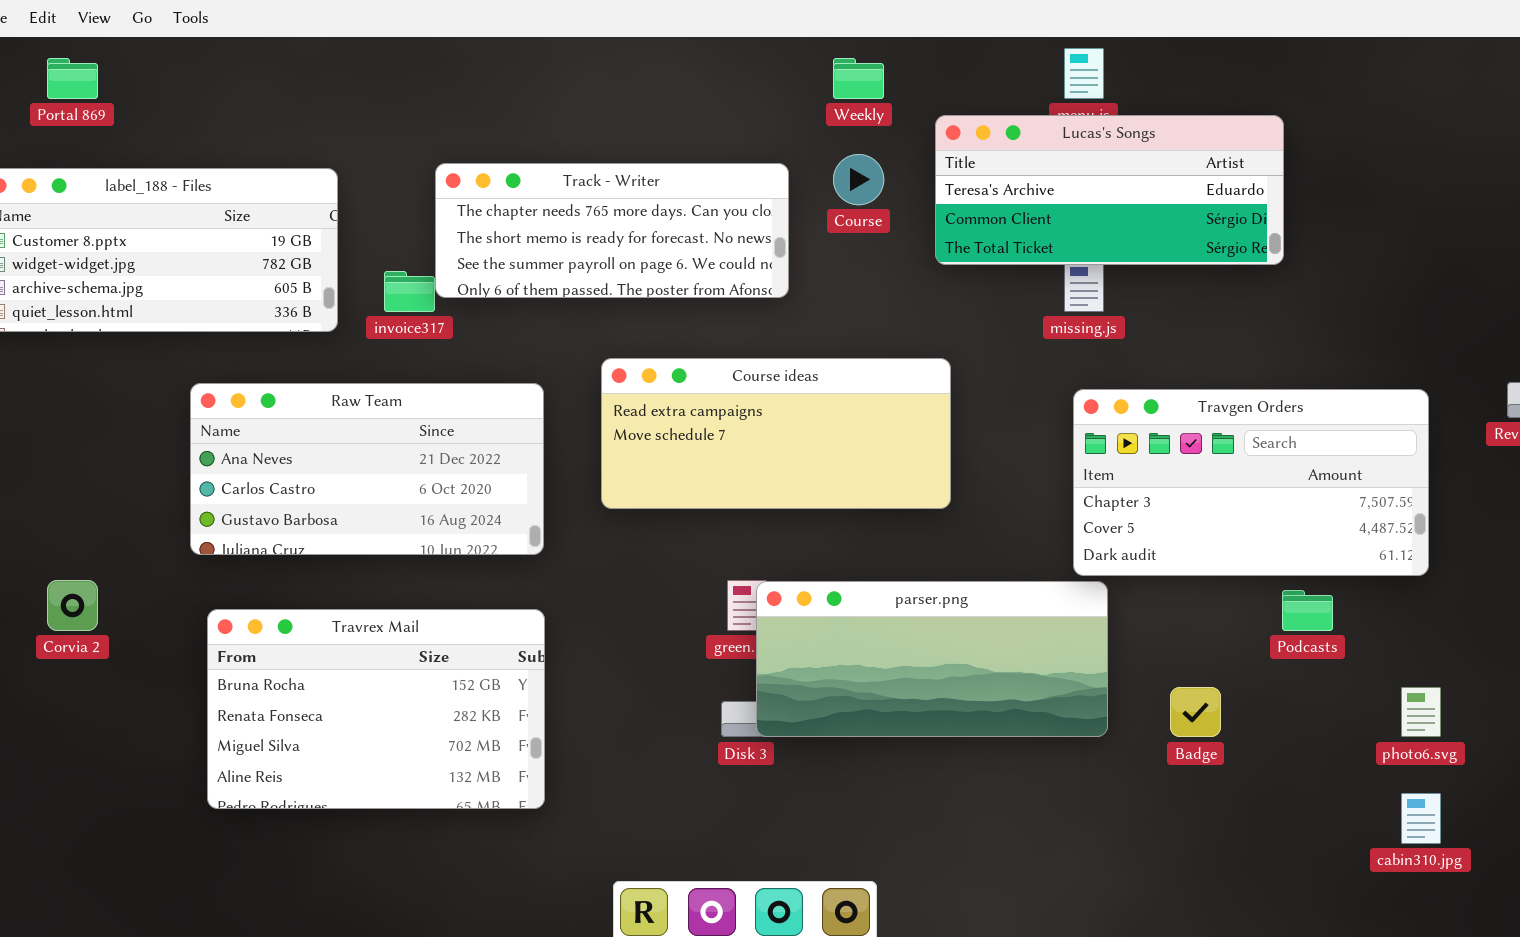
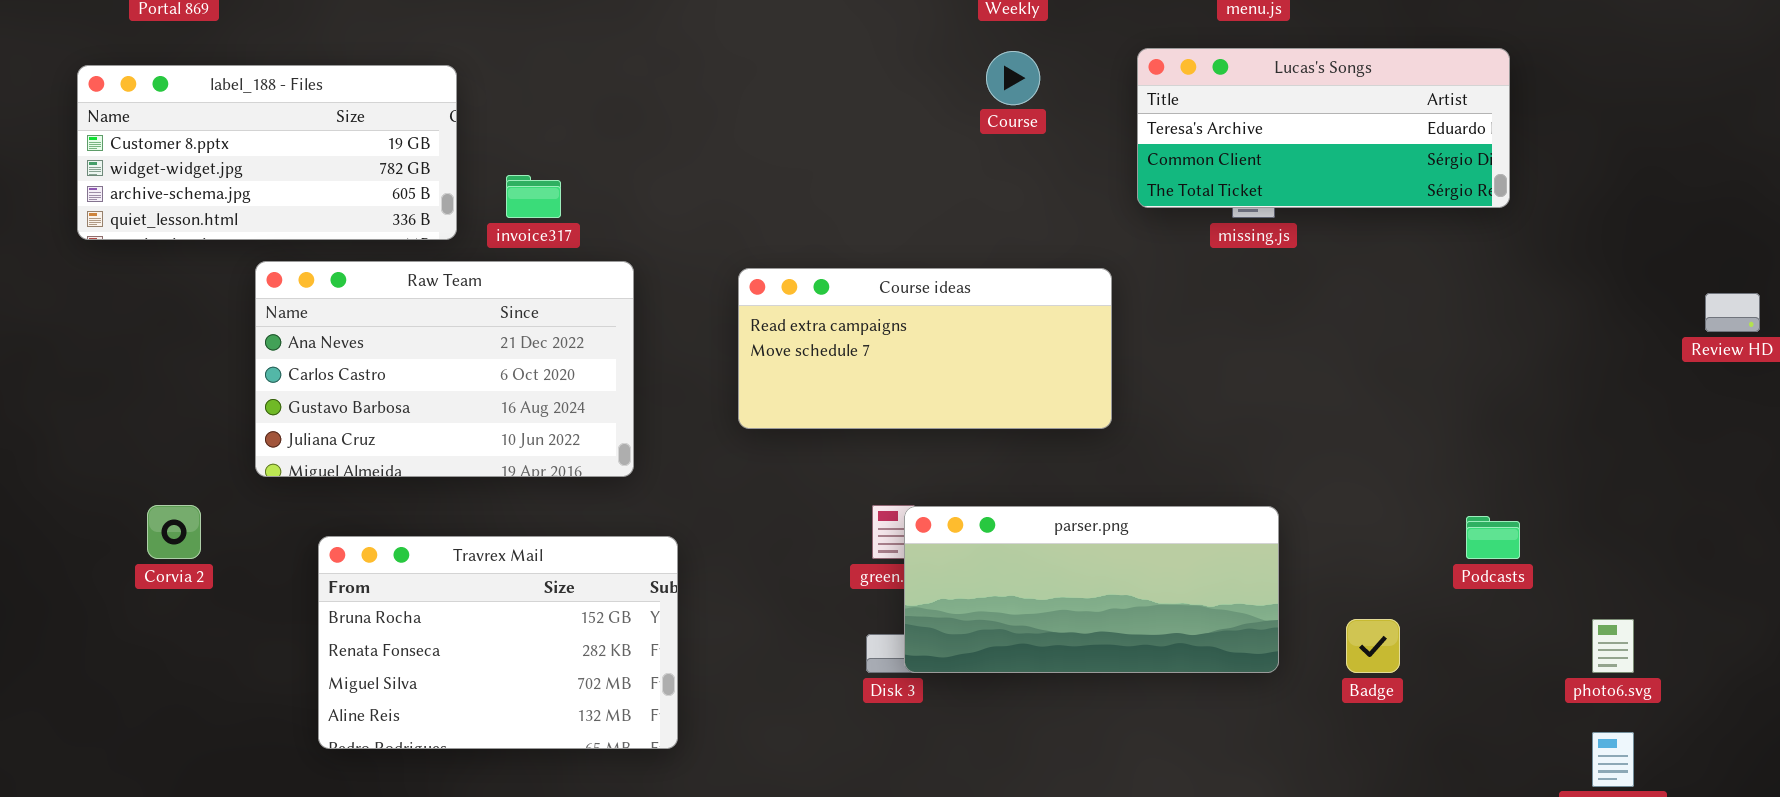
Lucas's Songs: [935,115,1284,265] -> [1137,48,1510,208], moved
Track - Writer: [435,163,789,298] -> none, closed
Raw Team: [190,383,544,555] -> [255,261,634,477], moved, resized
Travgen Orders: [1073,389,1429,576] -> none, closed

